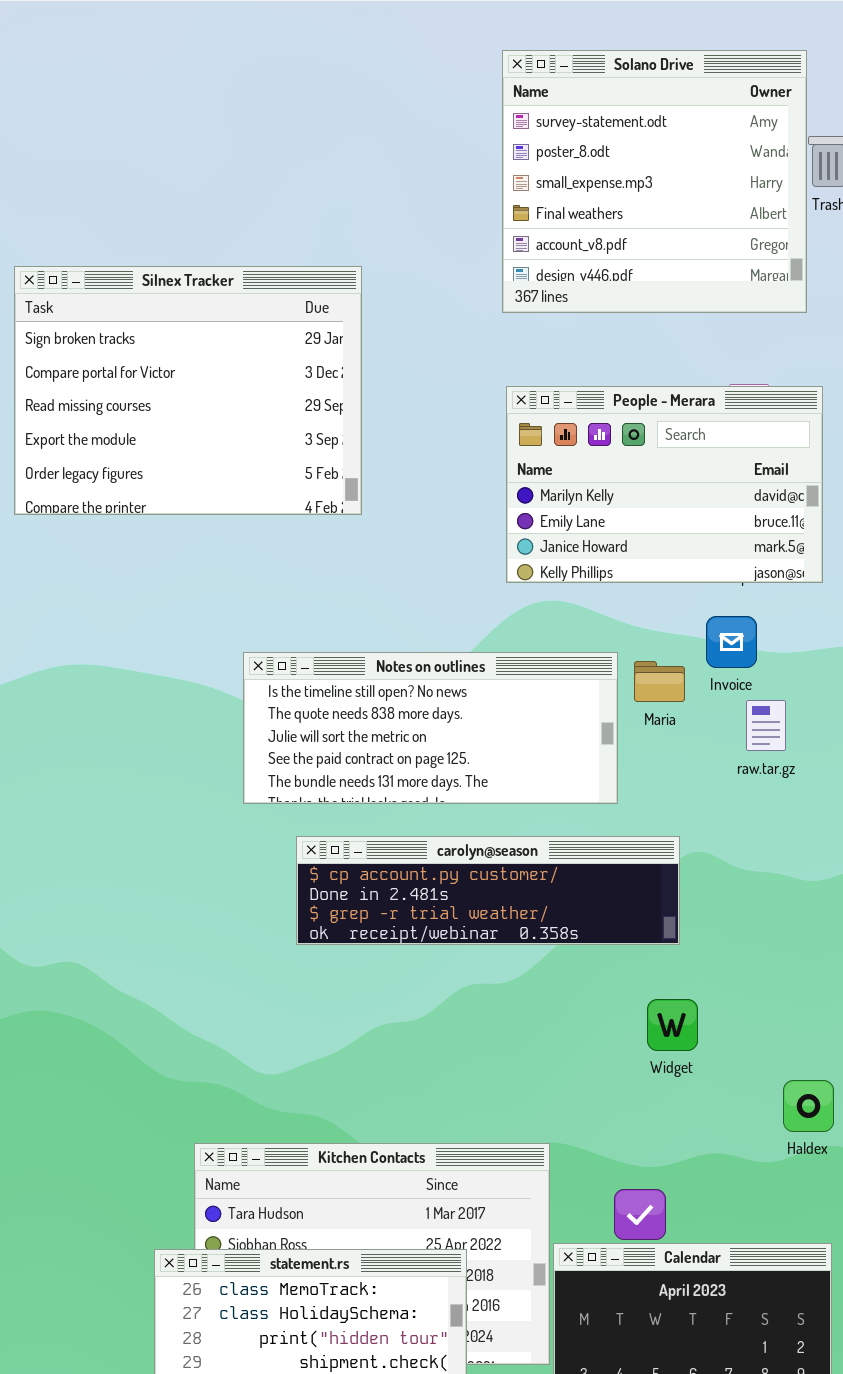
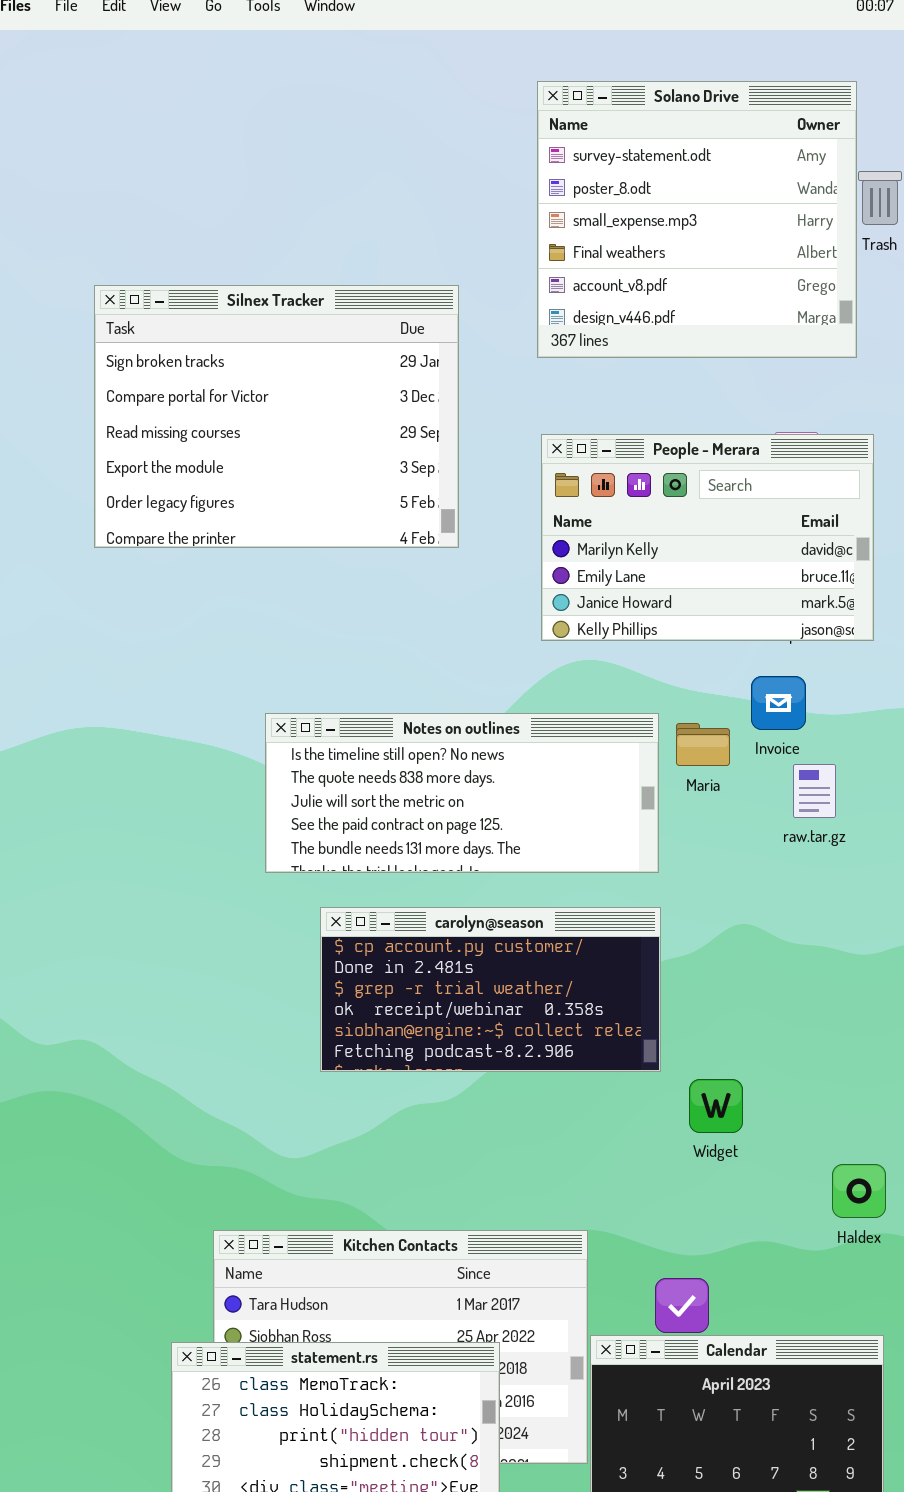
Silnex Tracker: [14,266,362,515] -> [94,285,459,548], moved
carolyn@season: [296,836,680,945] -> [320,907,661,1072], resized

